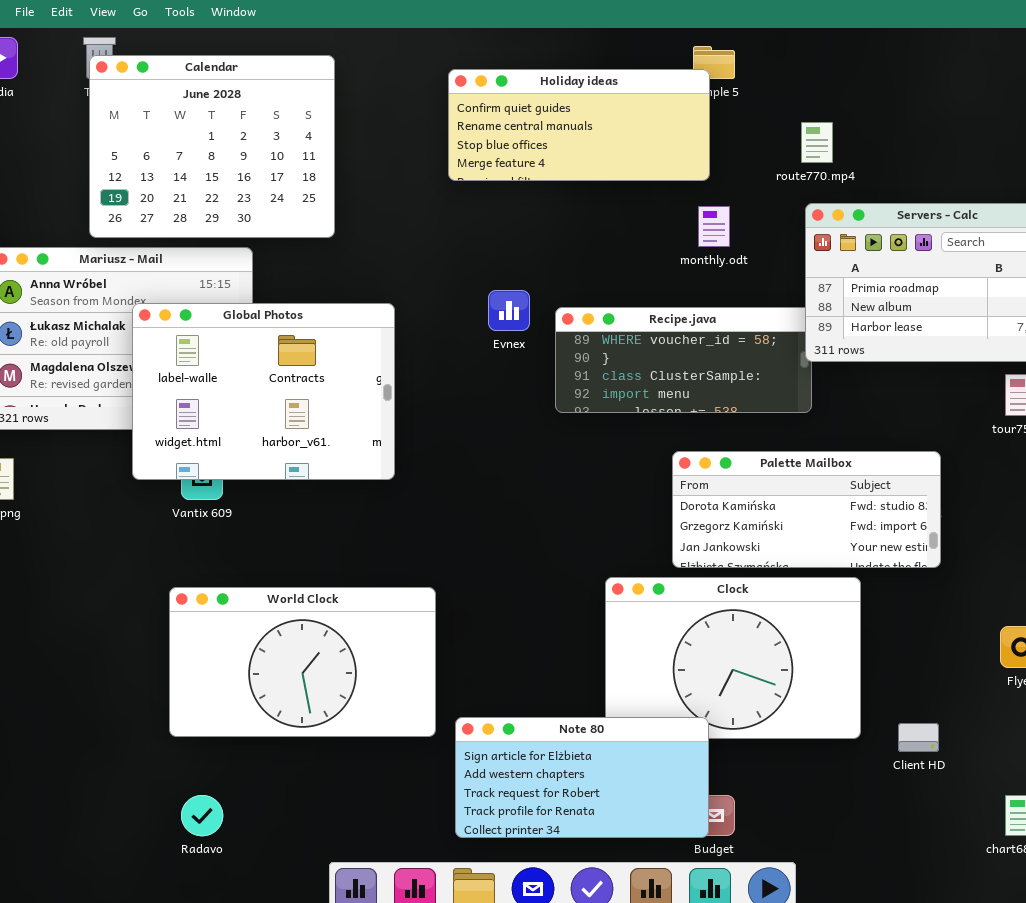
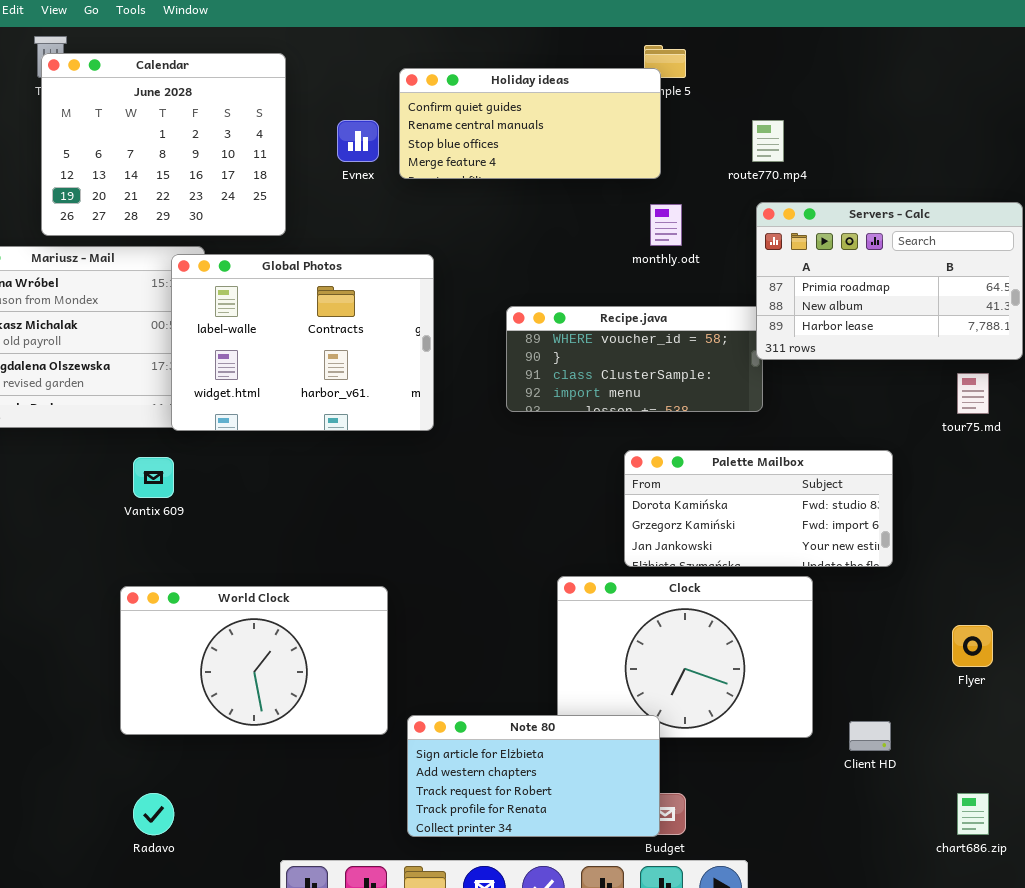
Evnex: [488,290,530,331] -> [337,120,379,162], moved
Global Photos: [132,303,395,480] -> [171,254,434,431], moved

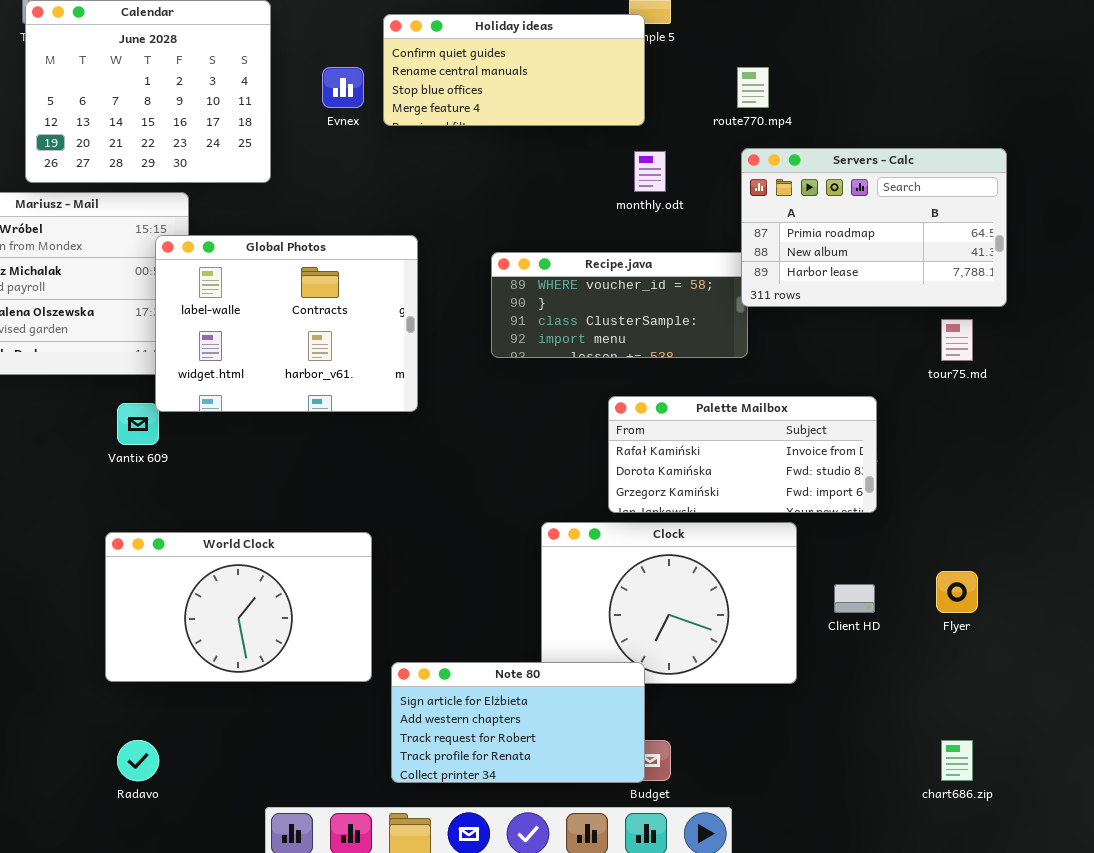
Global Photos: [171,254,434,431] -> [155,235,418,412], moved
Palette Mailbox: [624,450,893,567] -> [608,396,877,513], scrolled up 1 row
Client HD: [849,721,891,751] -> [834,584,875,613], moved

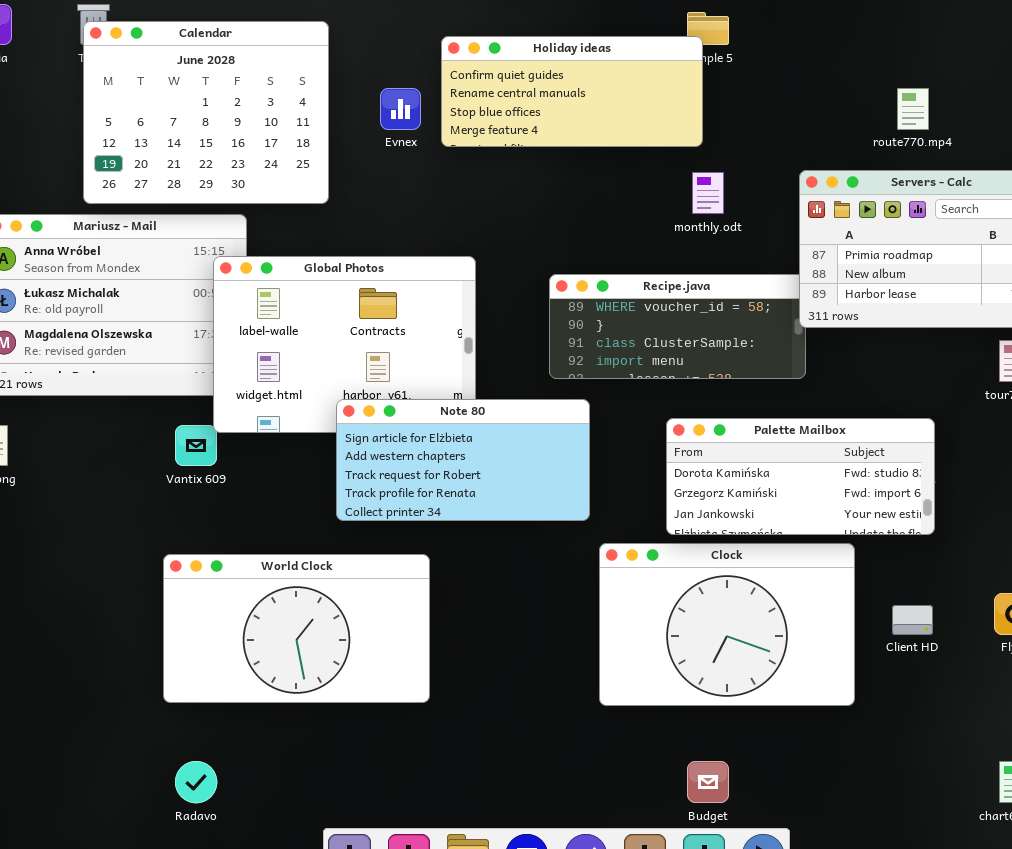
route770.mp4: [737,67,769,108] -> [897,88,929,130], moved
Palette Mailbox: [608,396,877,513] -> [666,418,935,535], scrolled down 1 row
Note 80: [391,662,645,783] -> [336,399,590,521], moved

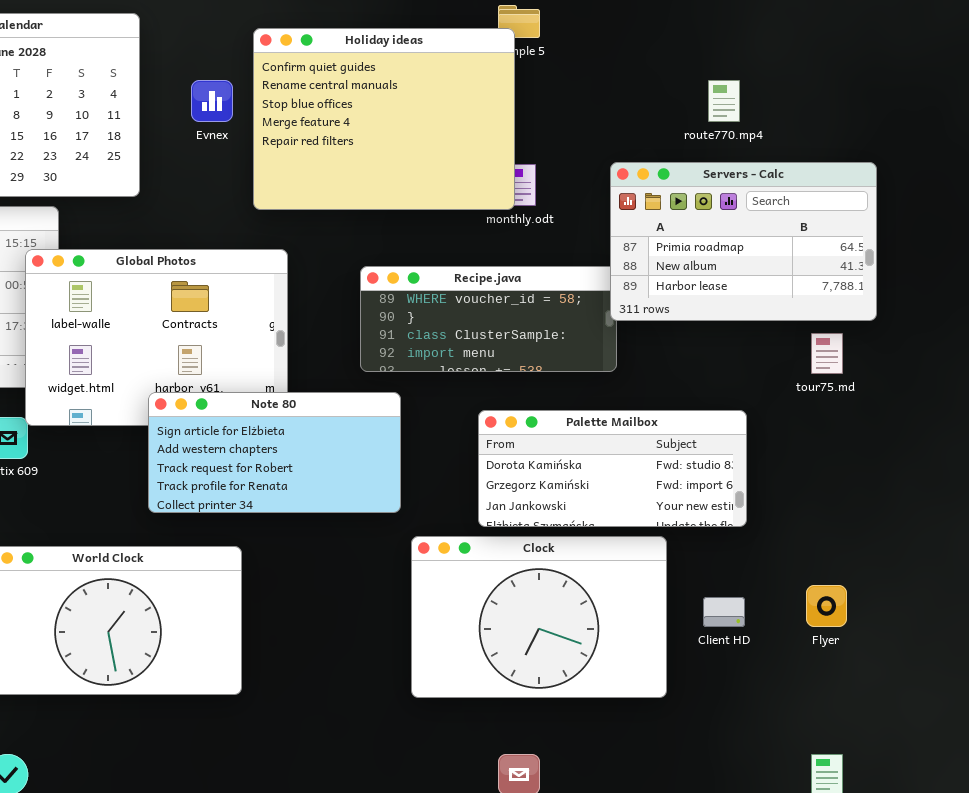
Holiday ideas: [441,36,703,147] -> [253,28,515,210], resized

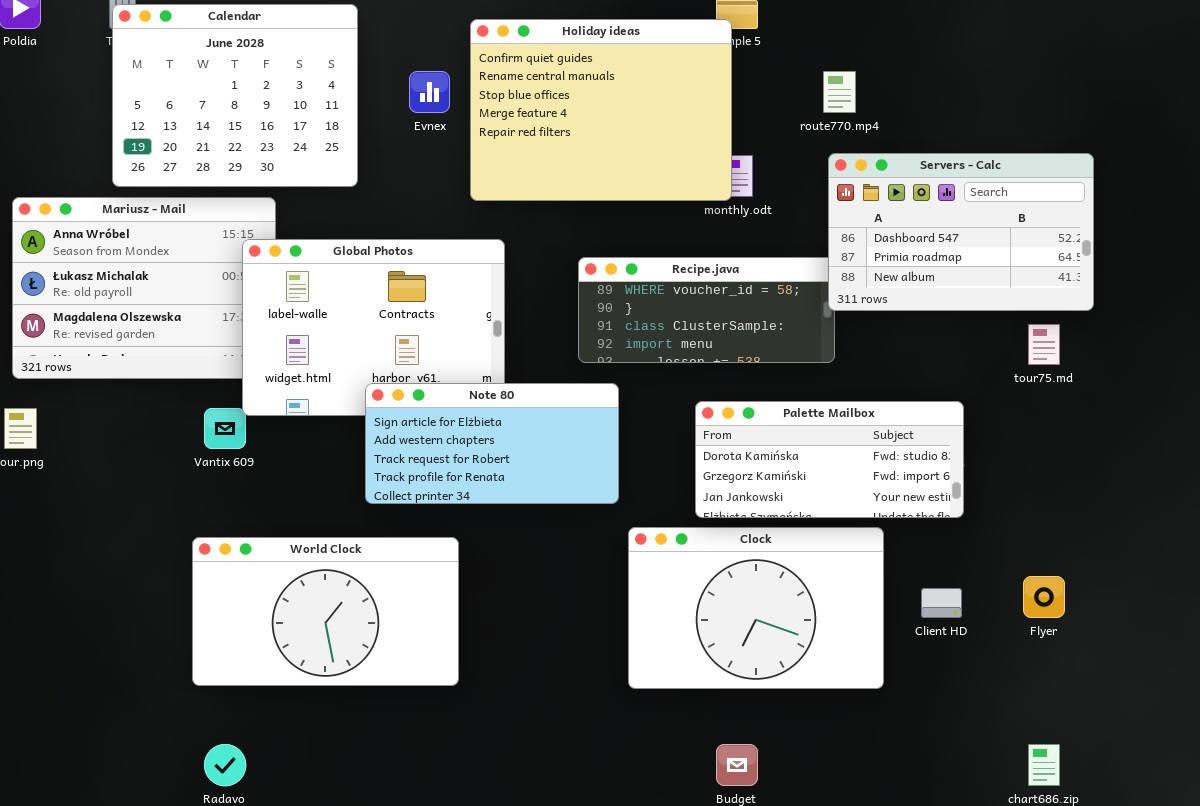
route770.mp4: [708,80,740,122] -> [823,71,856,113], moved
Servers - Calc: [610,162,877,321] -> [828,153,1094,311], scrolled up 1 row

